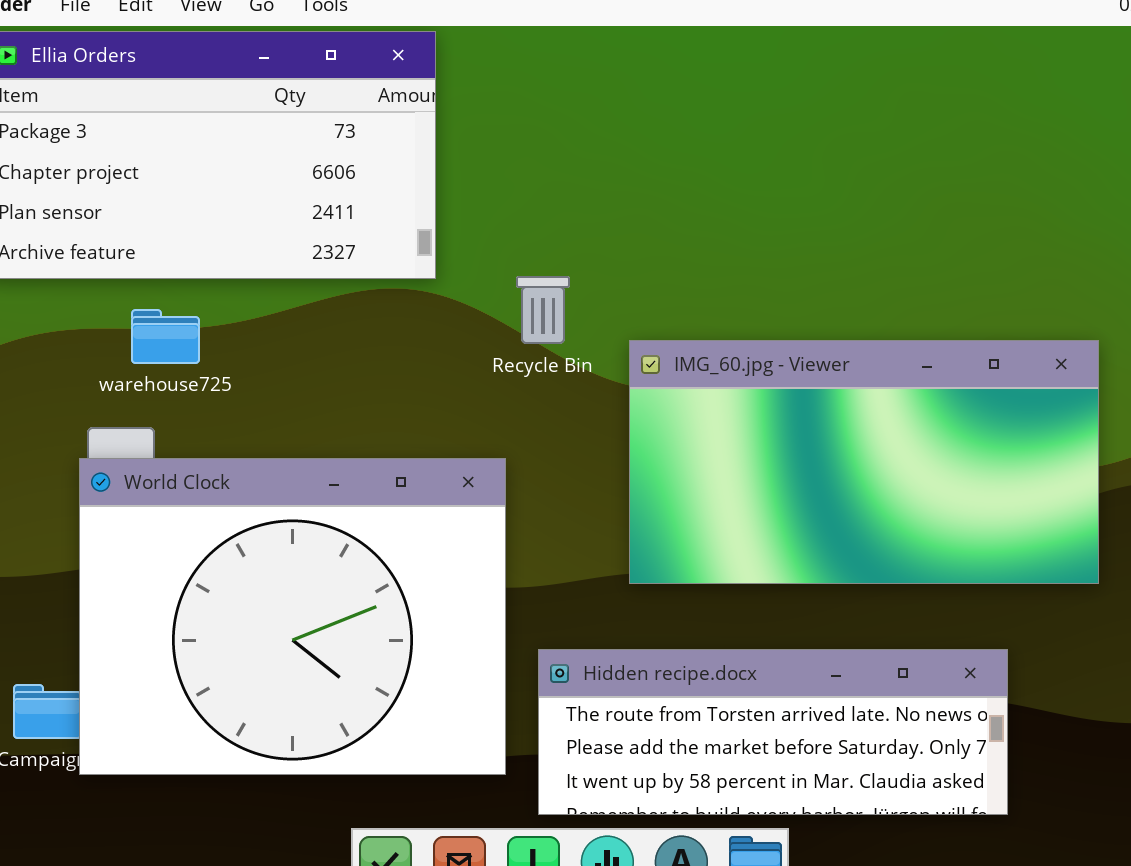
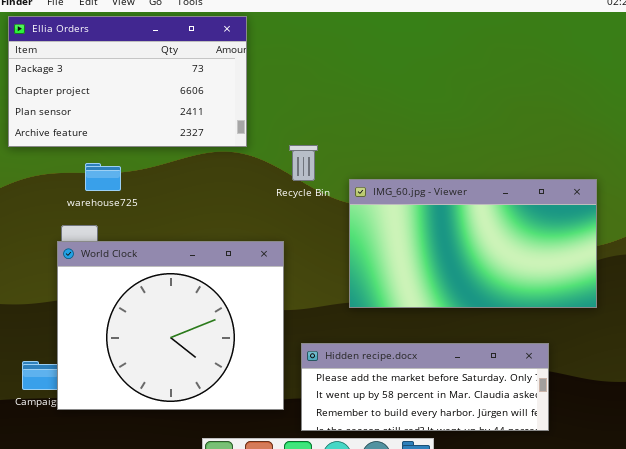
Hidden recipe.docx: [538,649,1008,815] -> [301,343,549,431], scrolled down 1 row

